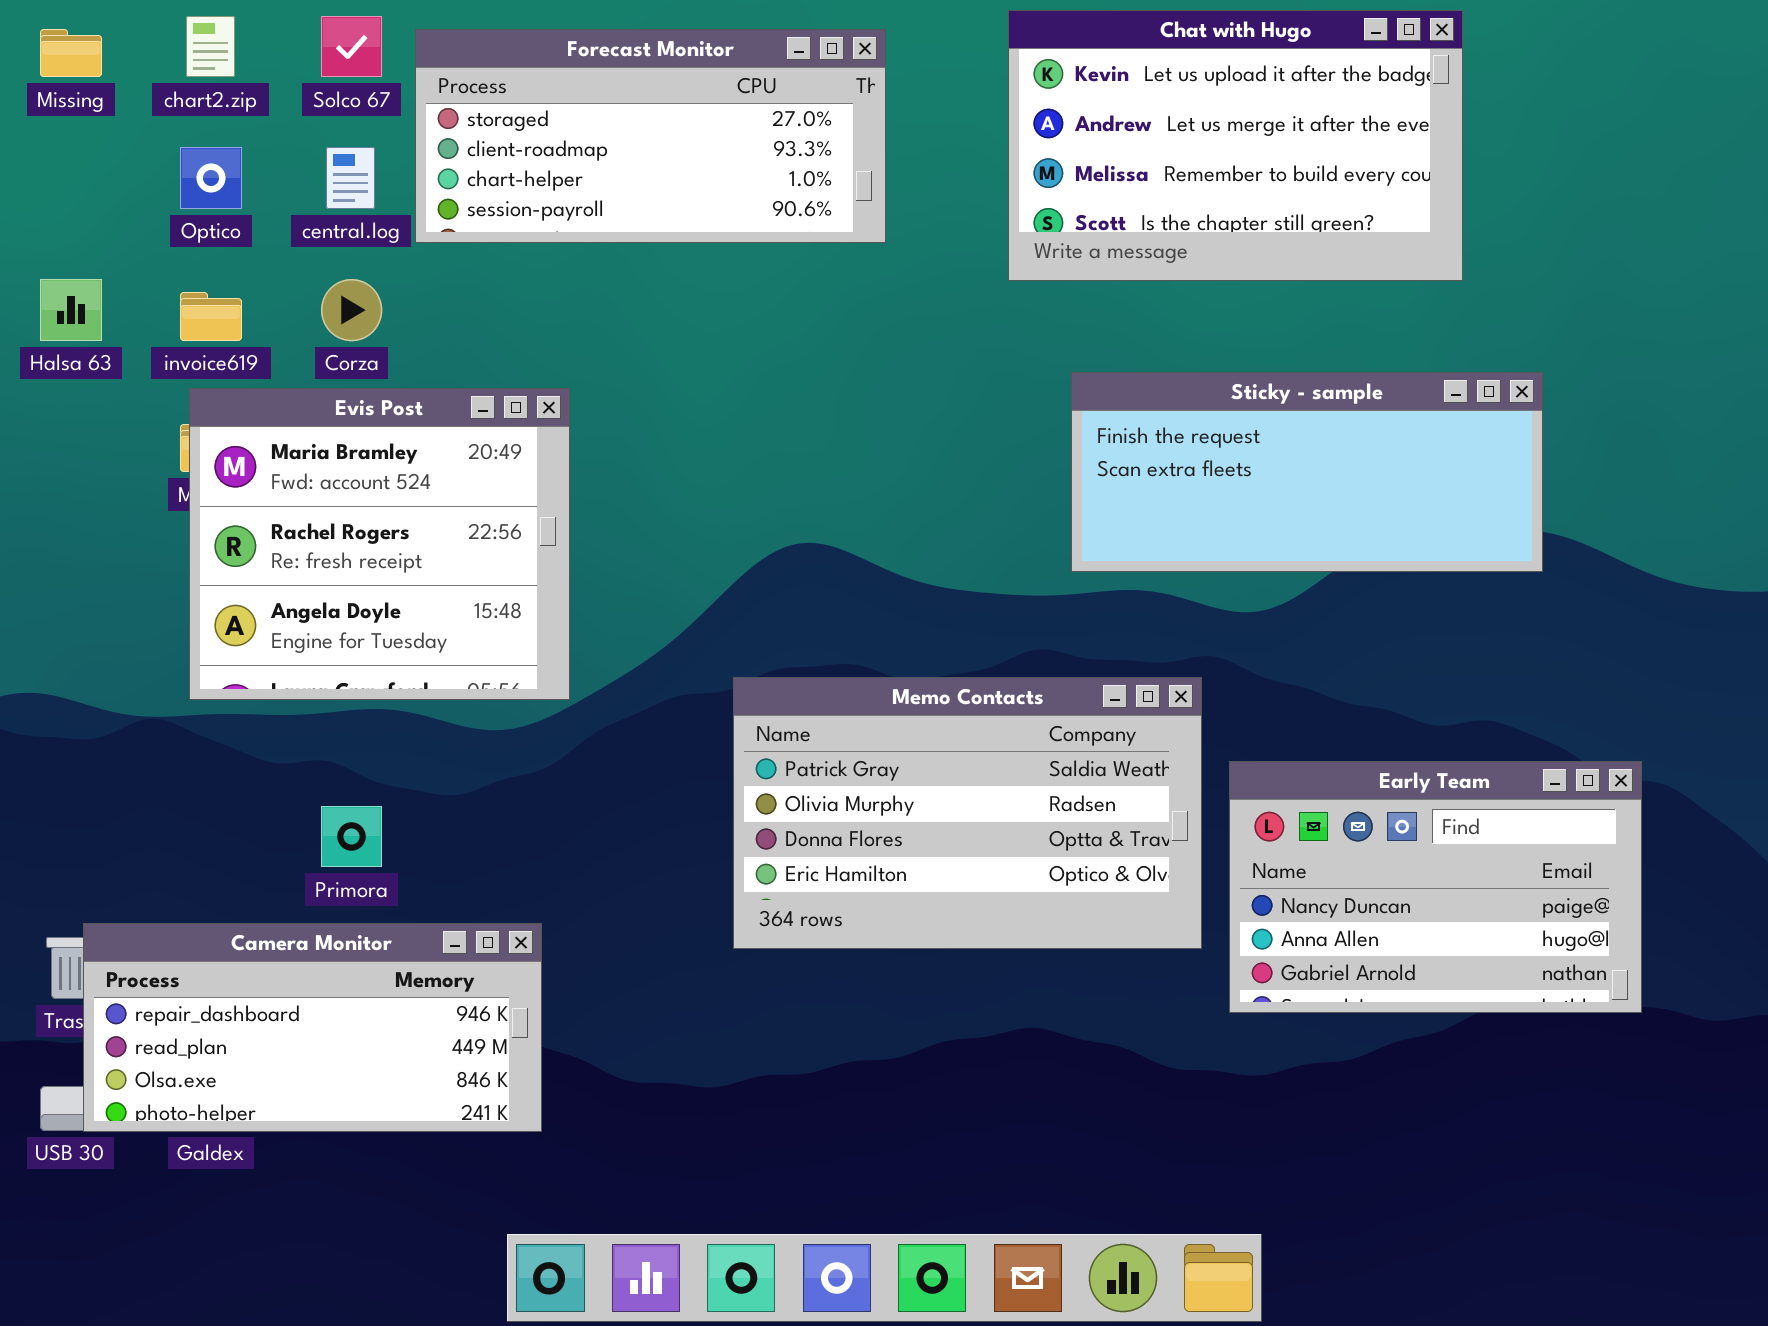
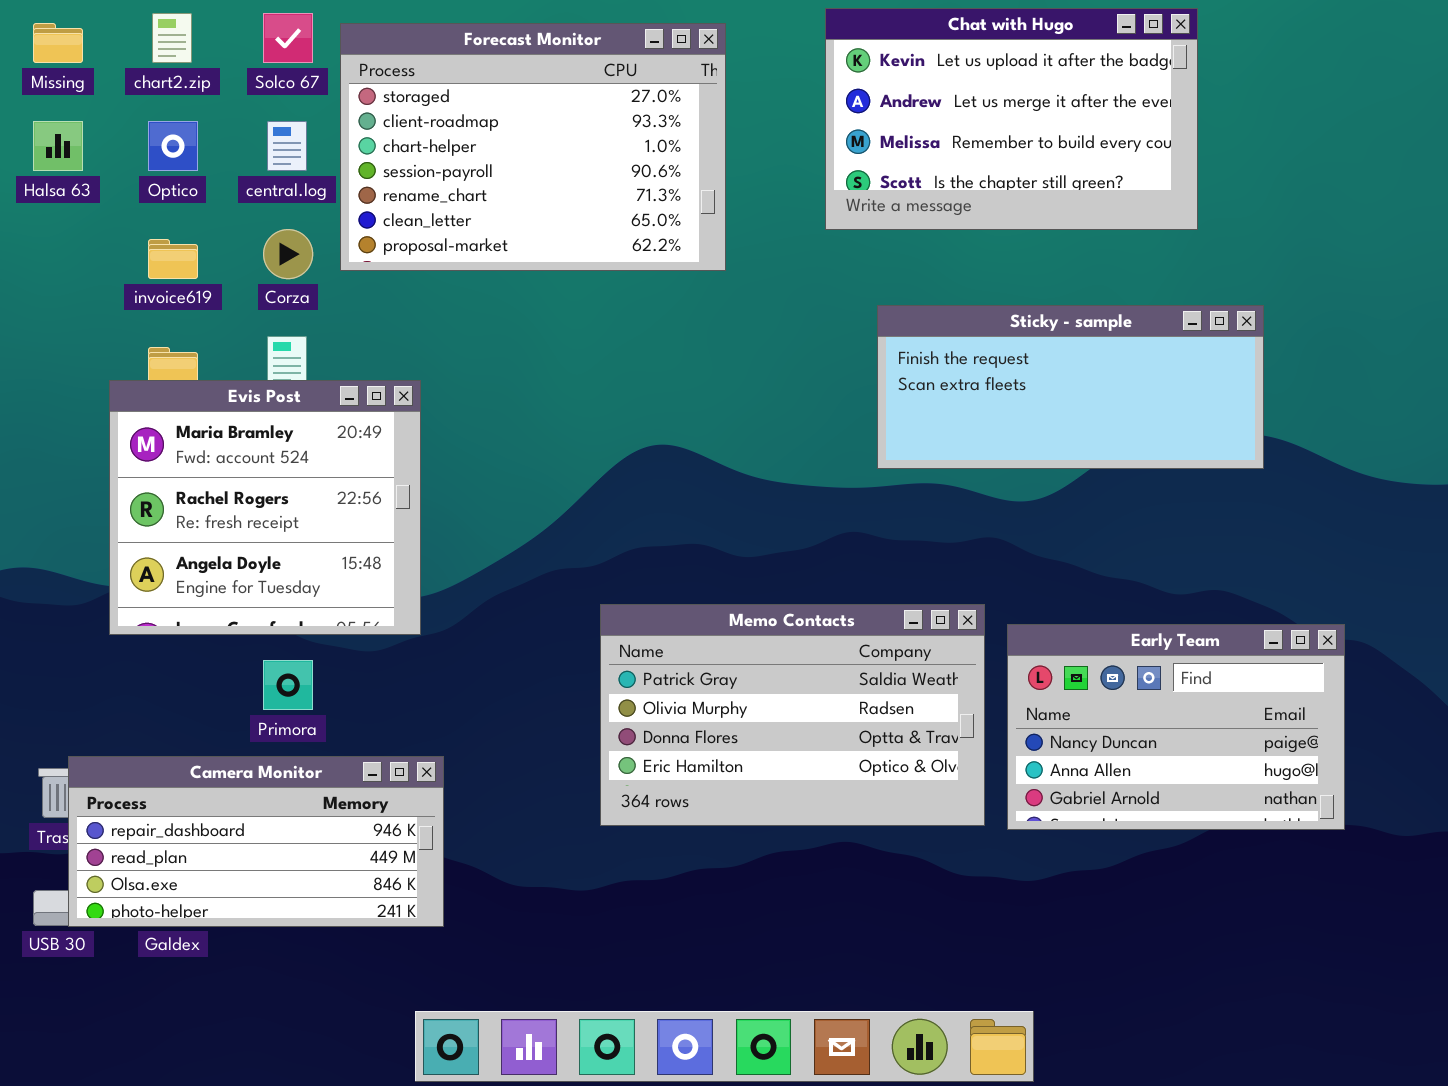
Forecast Monitor: [415,29,886,243] -> [340,23,726,271], resized
Halsa 63: [40,279,102,341] -> [33,121,83,171], moved
Evis Post: [189,388,570,700] -> [109,380,421,635], moved
Memo Contacts: [733,677,1202,949] -> [600,604,985,826], moved

